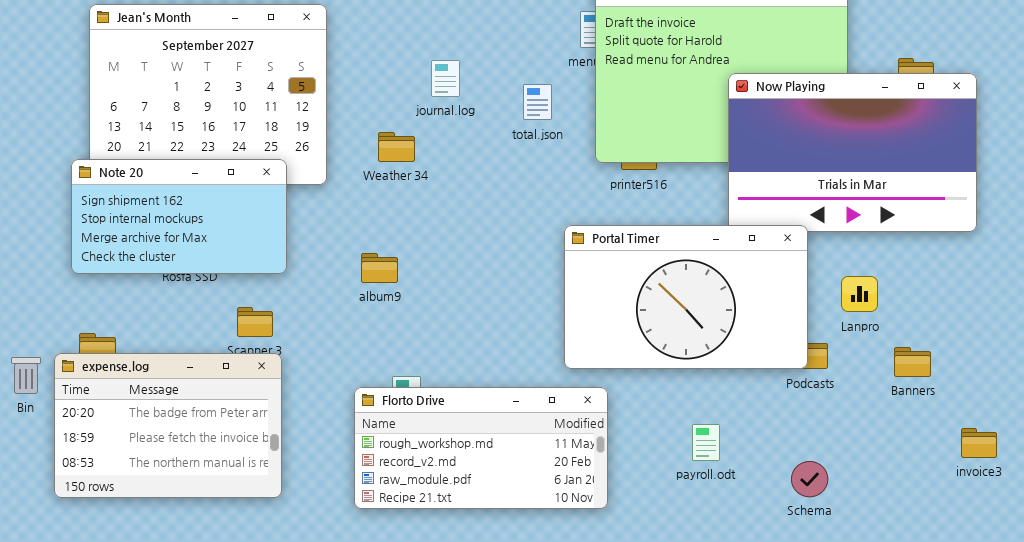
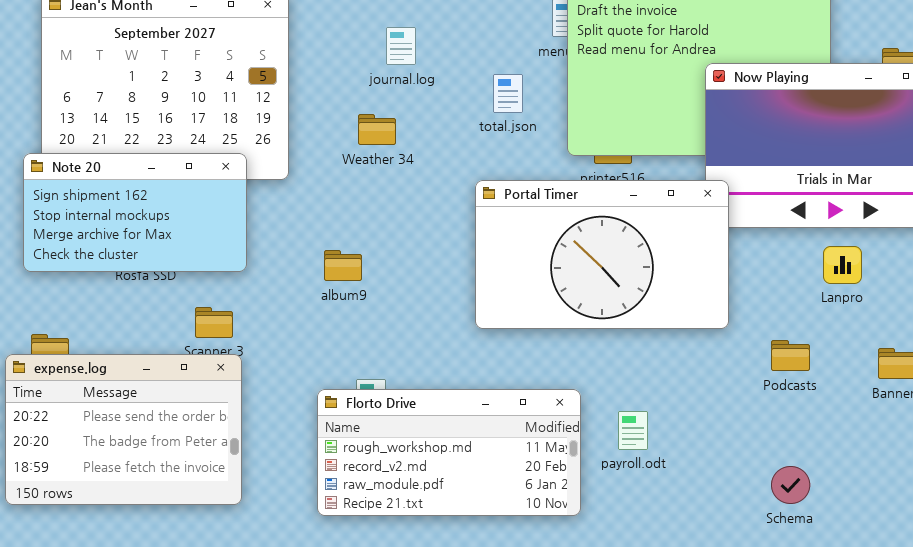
journal.log: [431,60,460,97] -> [386,27,416,65], moved
Weather 34: [378,132,415,162] -> [358,114,396,145], moved
Portal Timer: [564,225,808,369] -> [475,180,729,329], moved
Lanpro: [841,276,878,312] -> [823,246,862,284], moved
expense.log: [54,353,282,498] -> [5,354,242,505], scrolled up 1 row
payroll.odt: [692,424,720,461] -> [618,411,648,450], moved

